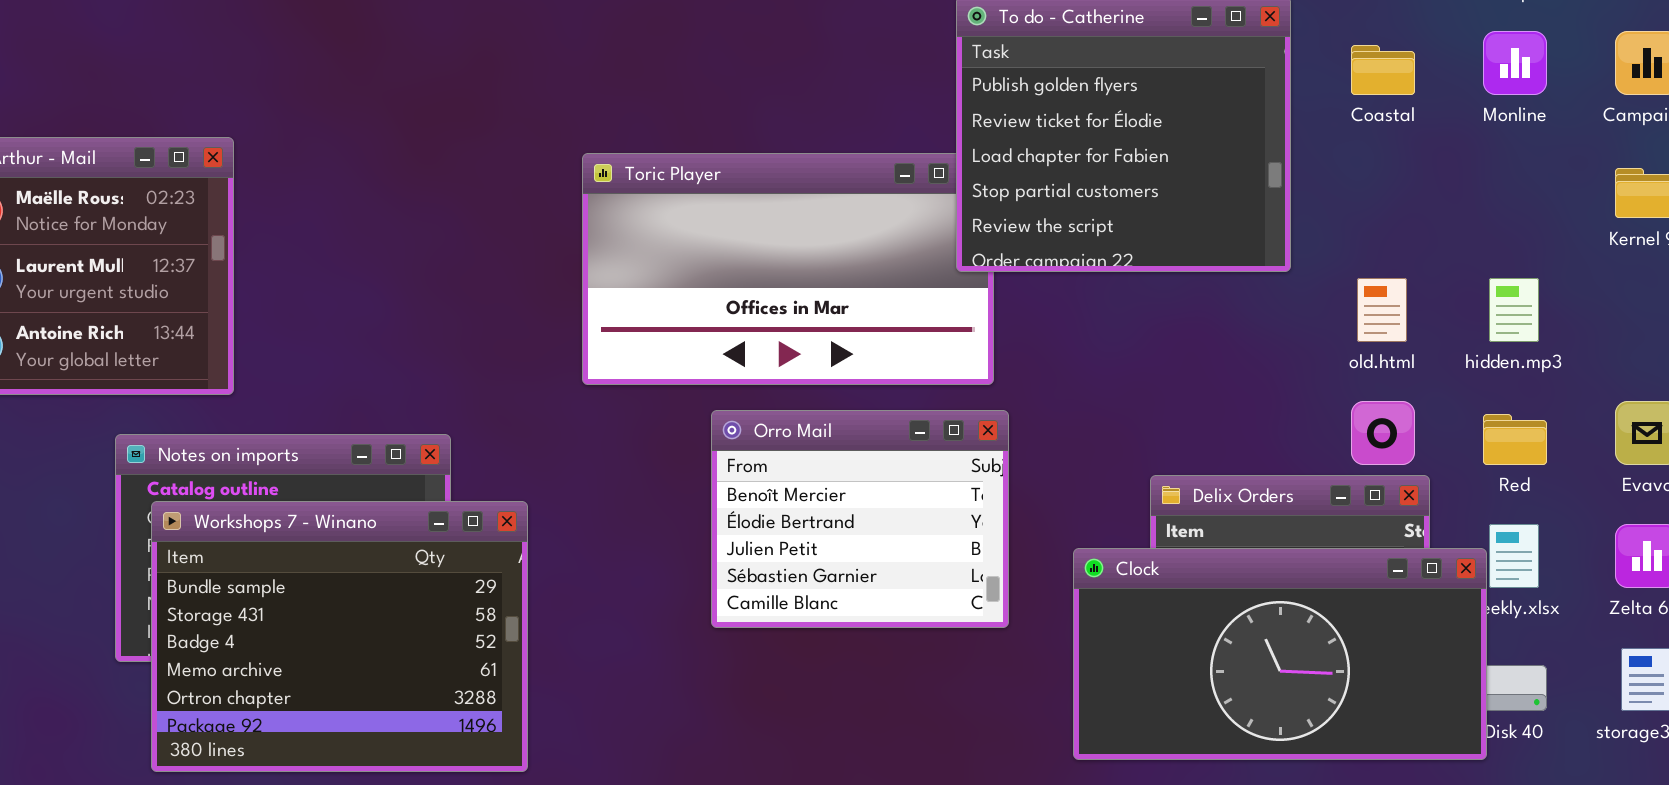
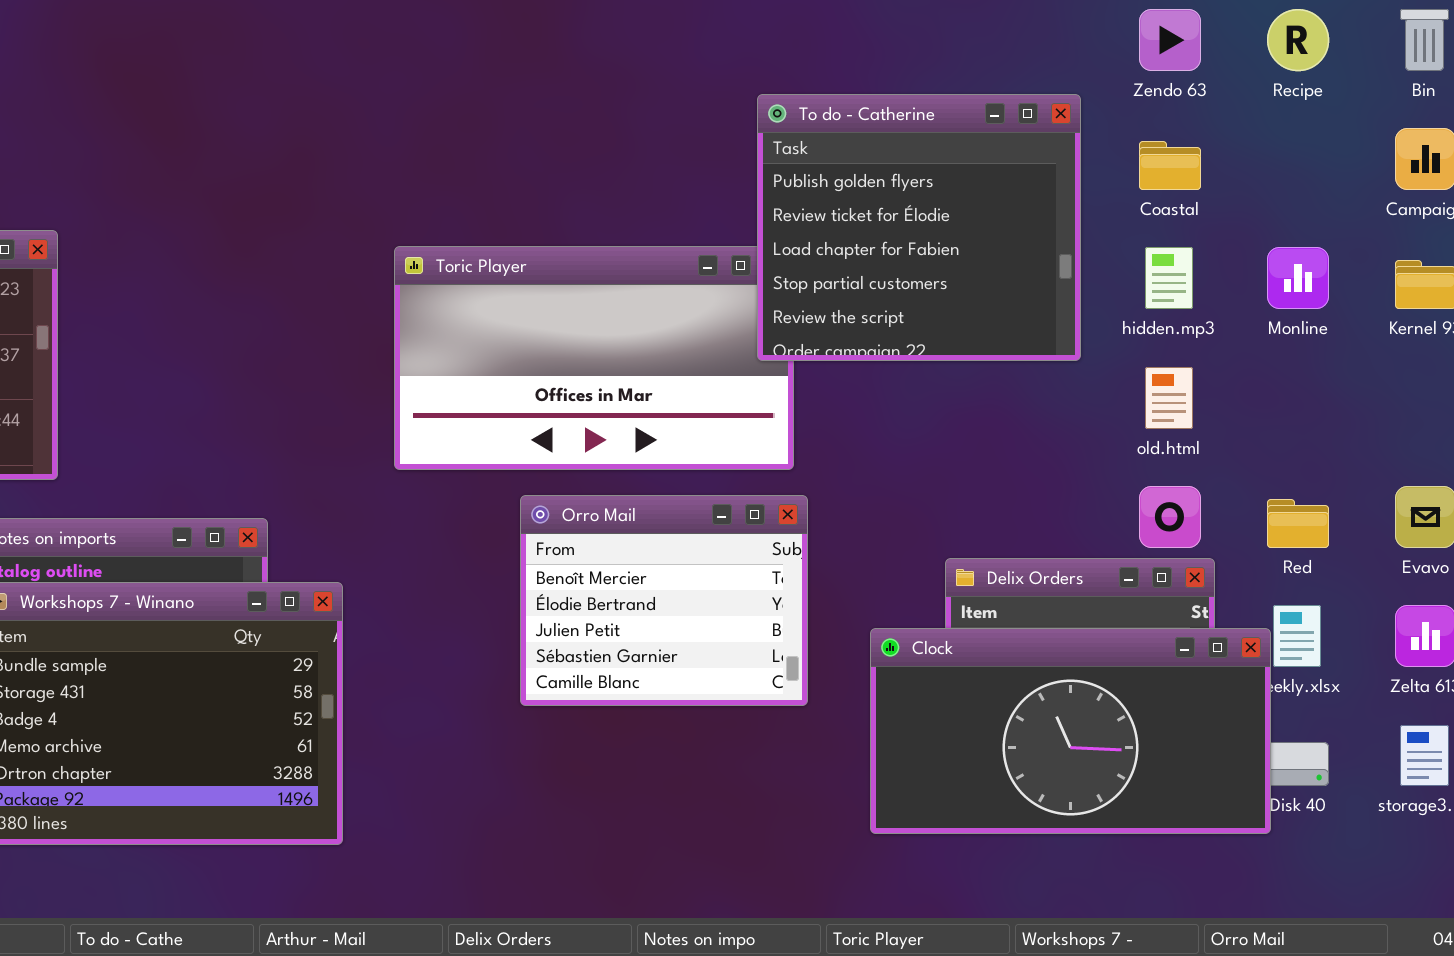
Monline: [1483,31,1547,95] -> [1267,247,1329,309], moved
hidden.mp3: [1489,278,1539,342] -> [1145,247,1193,309], moved

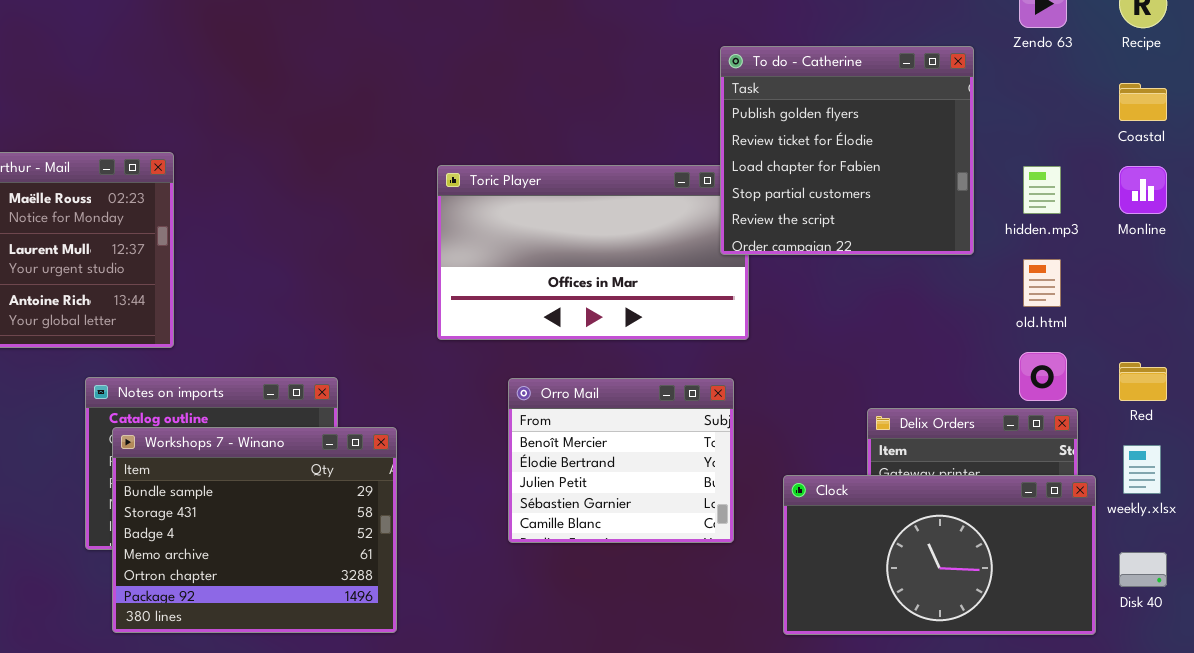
Coastal: [1139,141,1201,190] -> [1119,83,1167,121], moved
Orro Mail: [520,495,808,706] -> [508,378,734,543], moved
Clock: [870,628,1271,834] -> [783,475,1096,635], moved

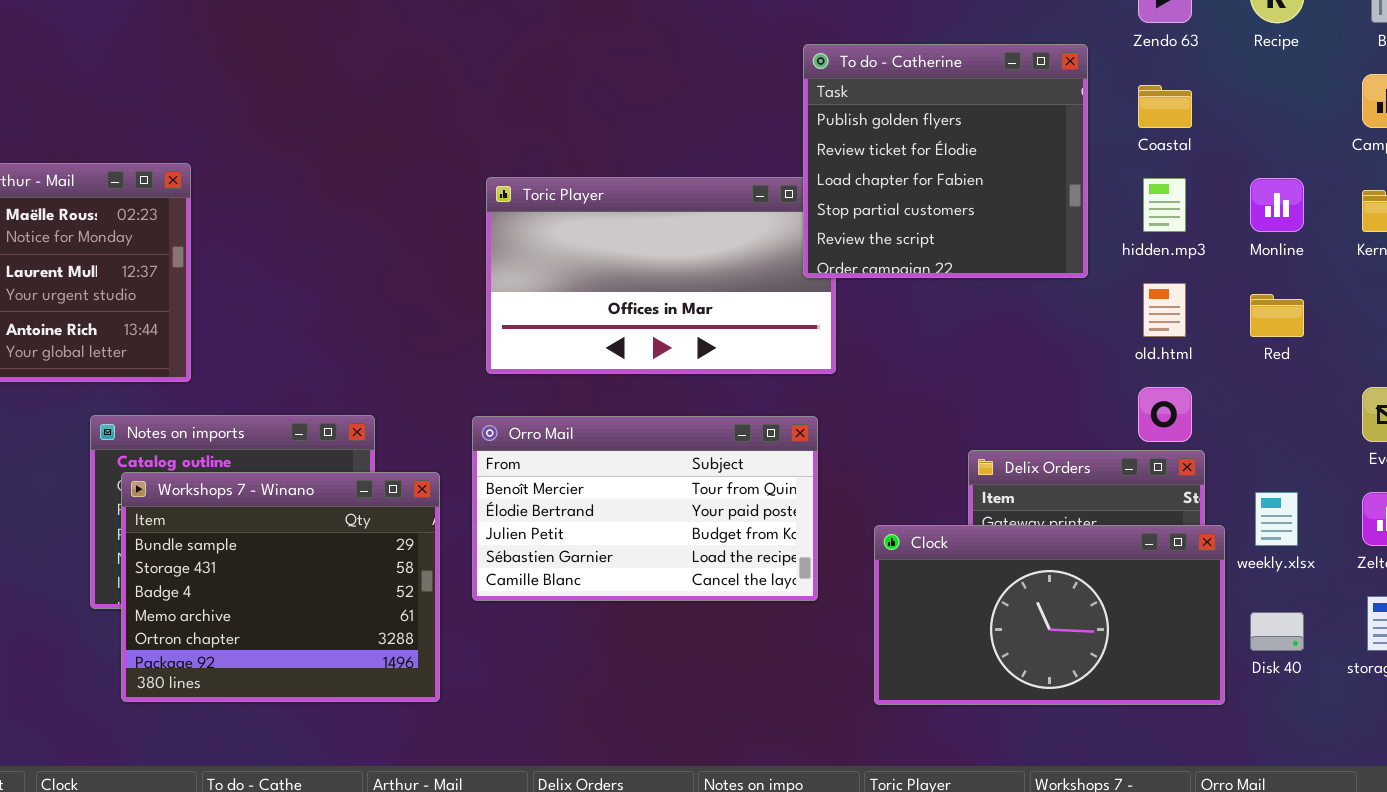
Coastal: [1119,83,1167,121] -> [1138,85,1192,128], moved
Red: [1119,362,1167,401] -> [1250,294,1304,337], moved
Orro Mail: [508,378,734,543] -> [472,416,818,601], resized

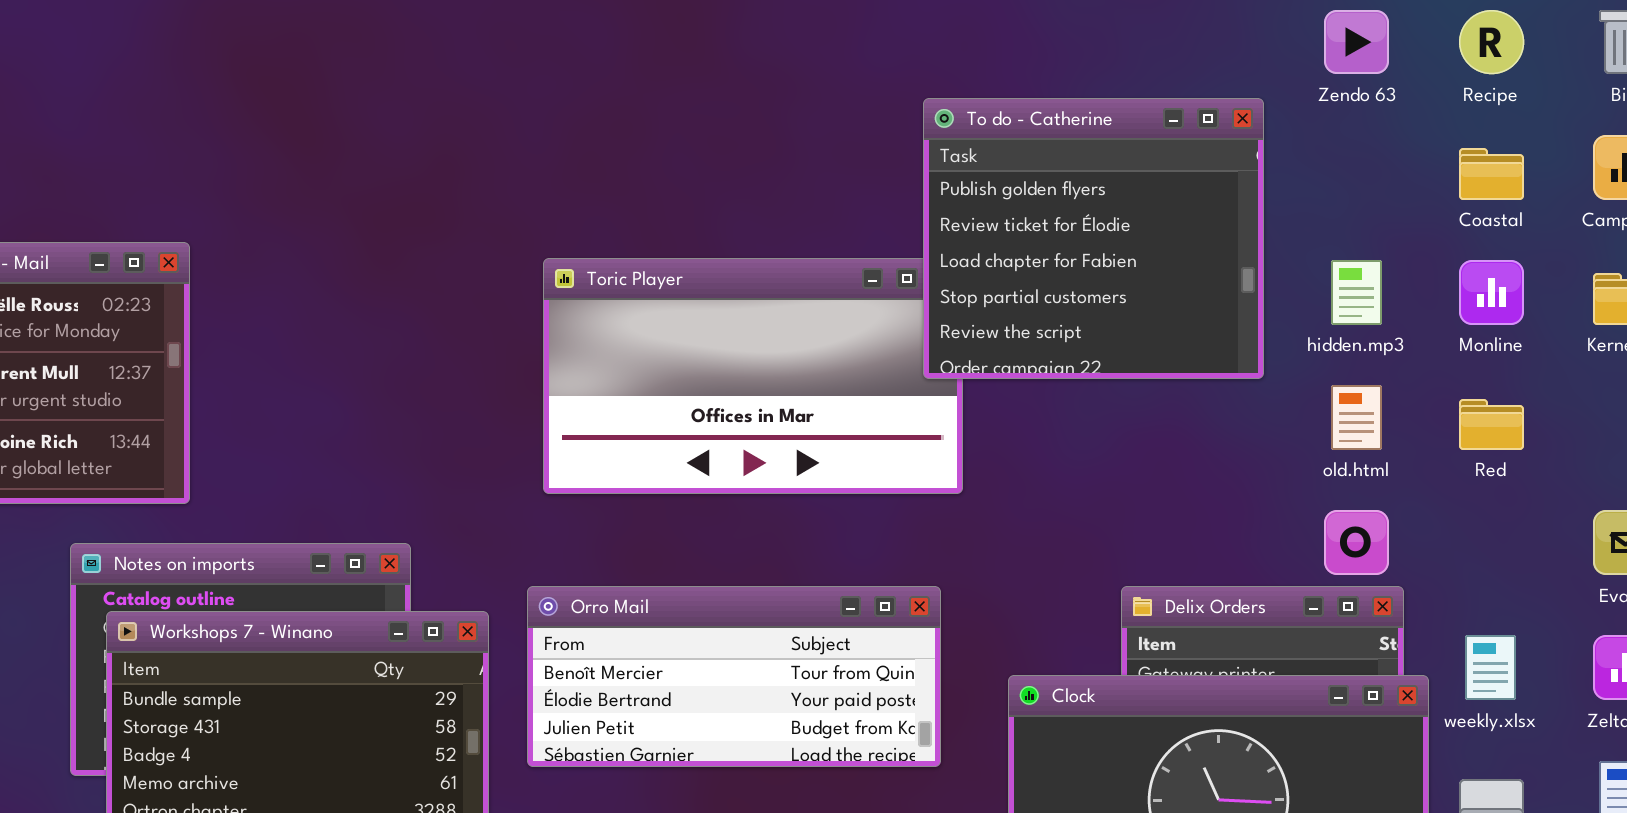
Coastal: [1138,85,1192,128] -> [1459,148,1524,200], moved
Orro Mail: [472,416,818,601] -> [527,586,941,767], resized

